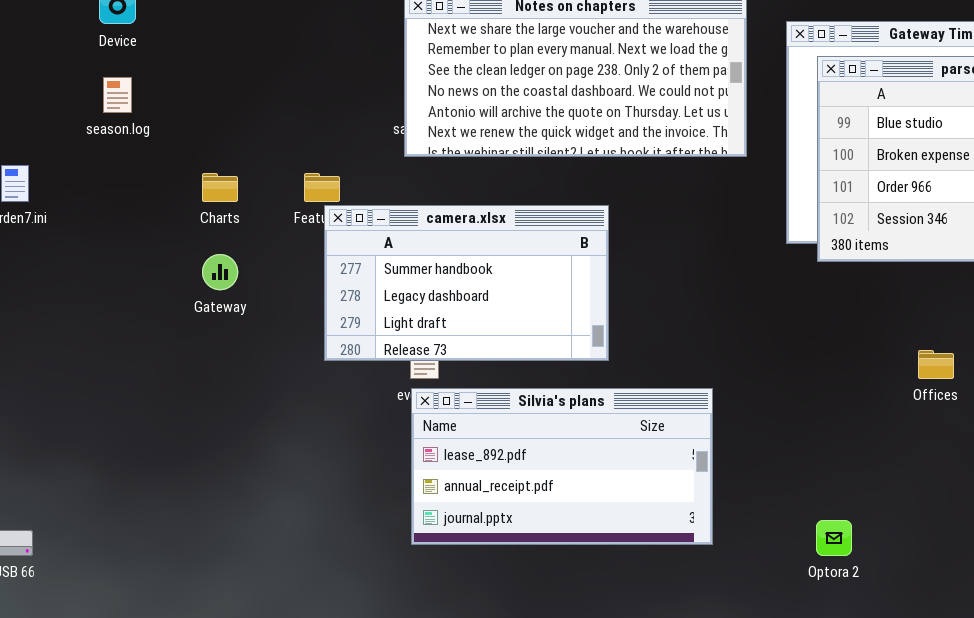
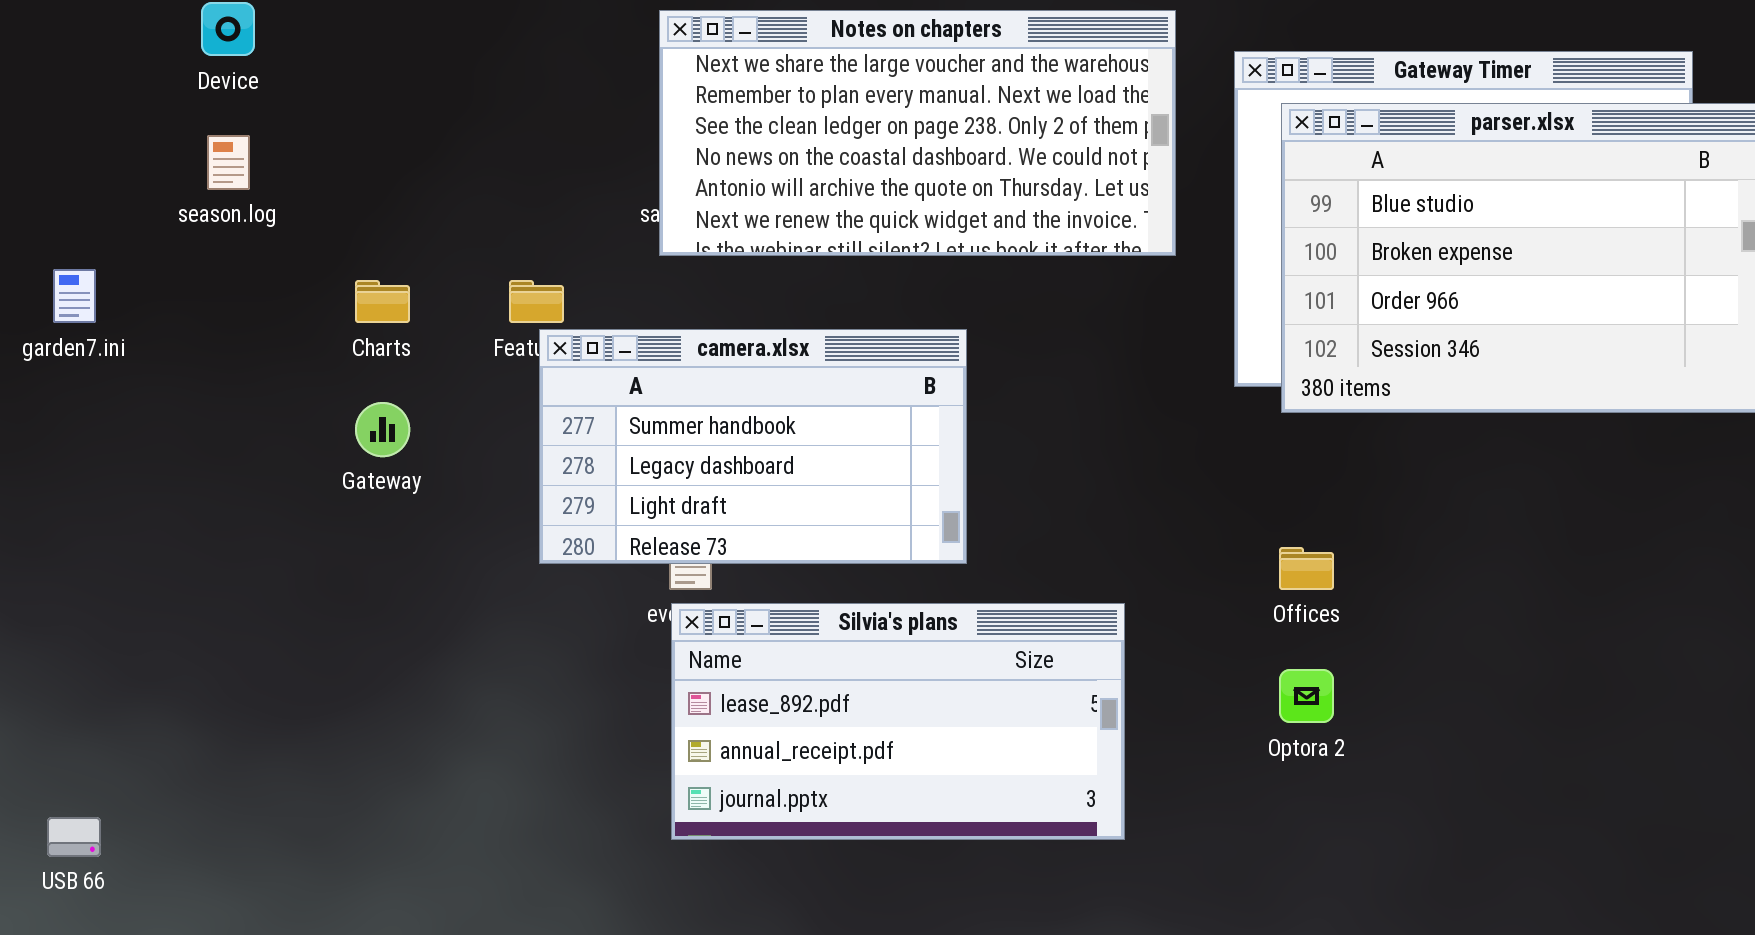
Offices: [918,350,954,379] -> [1279,547,1334,590], moved
Optora 2: [816,520,852,556] -> [1279,669,1334,723], moved

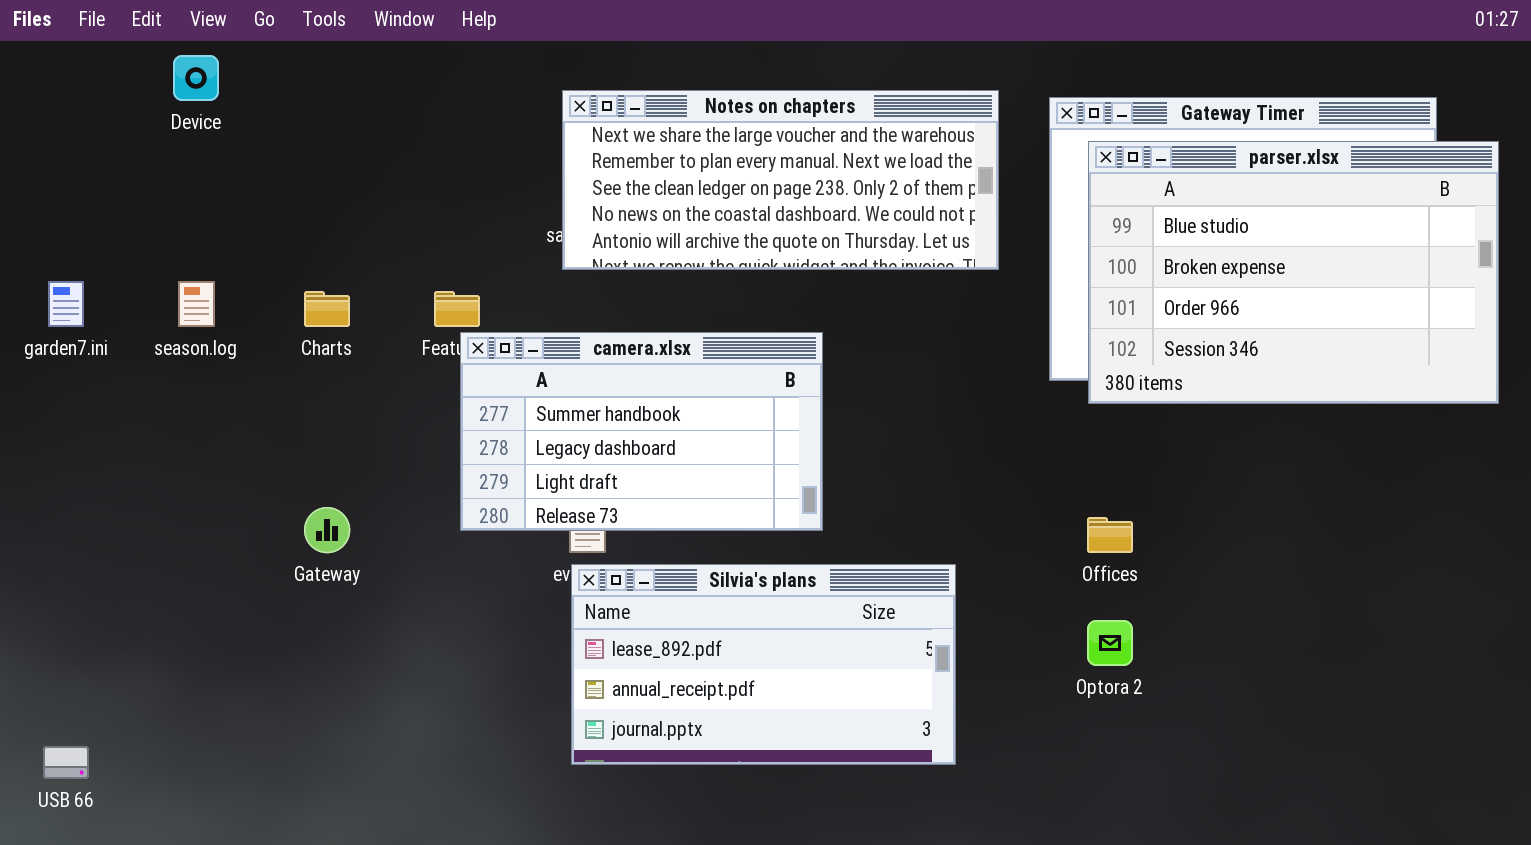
Notes on chapters: [659,10,1176,256] -> [562,90,999,270], resized
season.log: [207,135,250,190] -> [178,281,215,327], moved
Gateway: [355,402,410,457] -> [304,507,350,553], moved

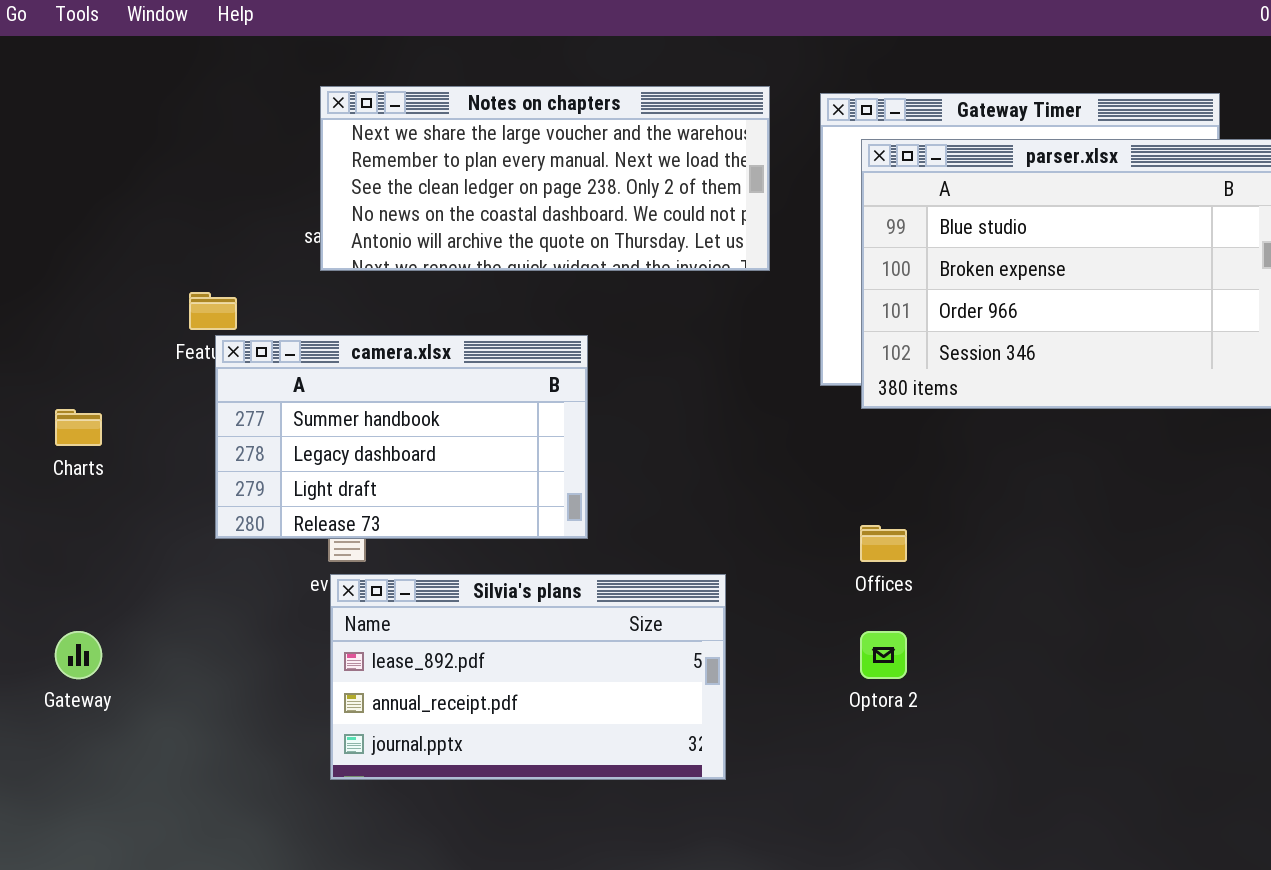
Charts: [304,291,350,327] -> [55,409,102,446], moved
Gateway: [304,507,350,553] -> [55,631,102,679], moved

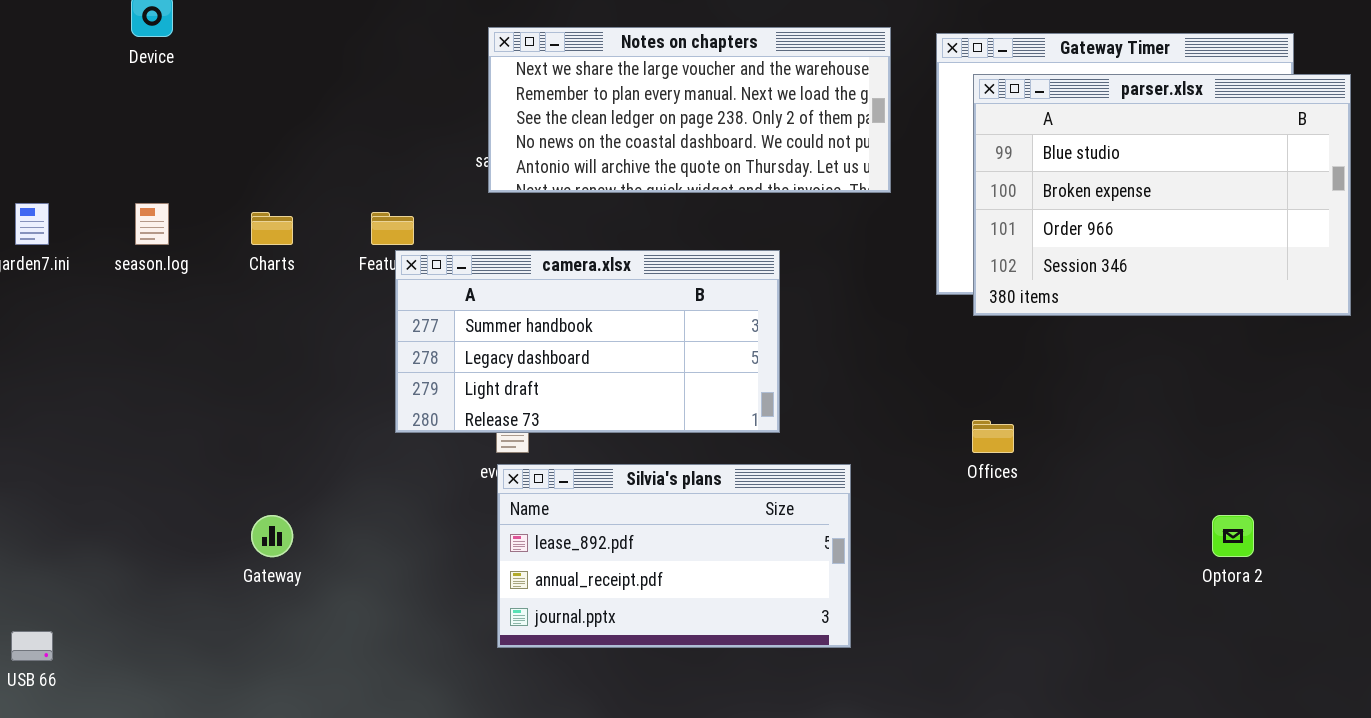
camera.xlsx: [215,335,588,539] -> [395,250,780,433], resized
Charts: [55,409,102,446] -> [251,212,293,245], moved
Optora 2: [860,631,907,679] -> [1212,515,1254,557], moved

